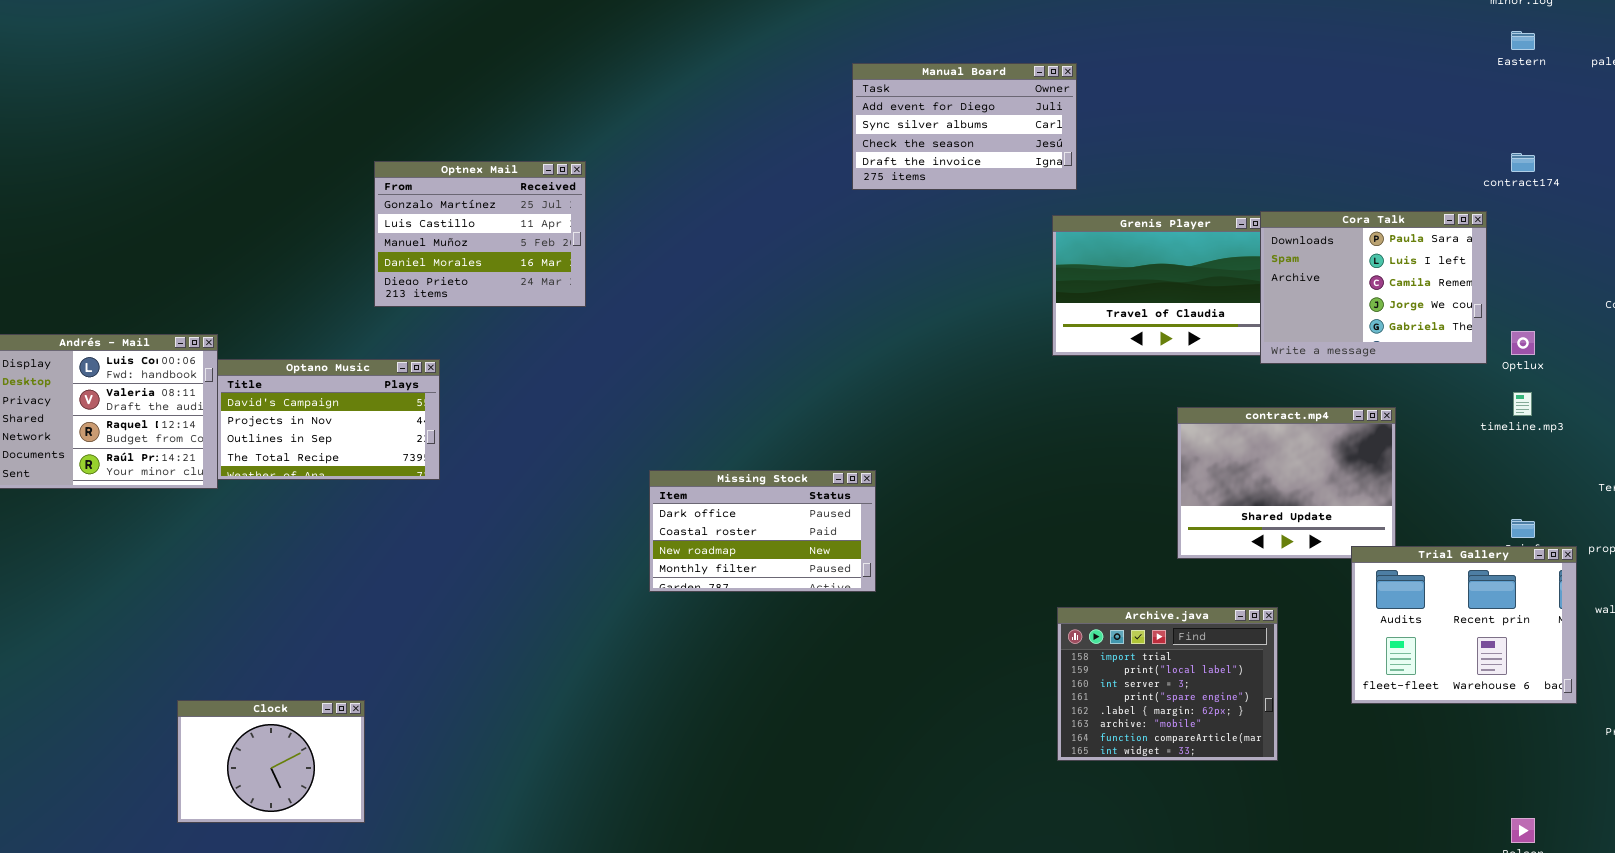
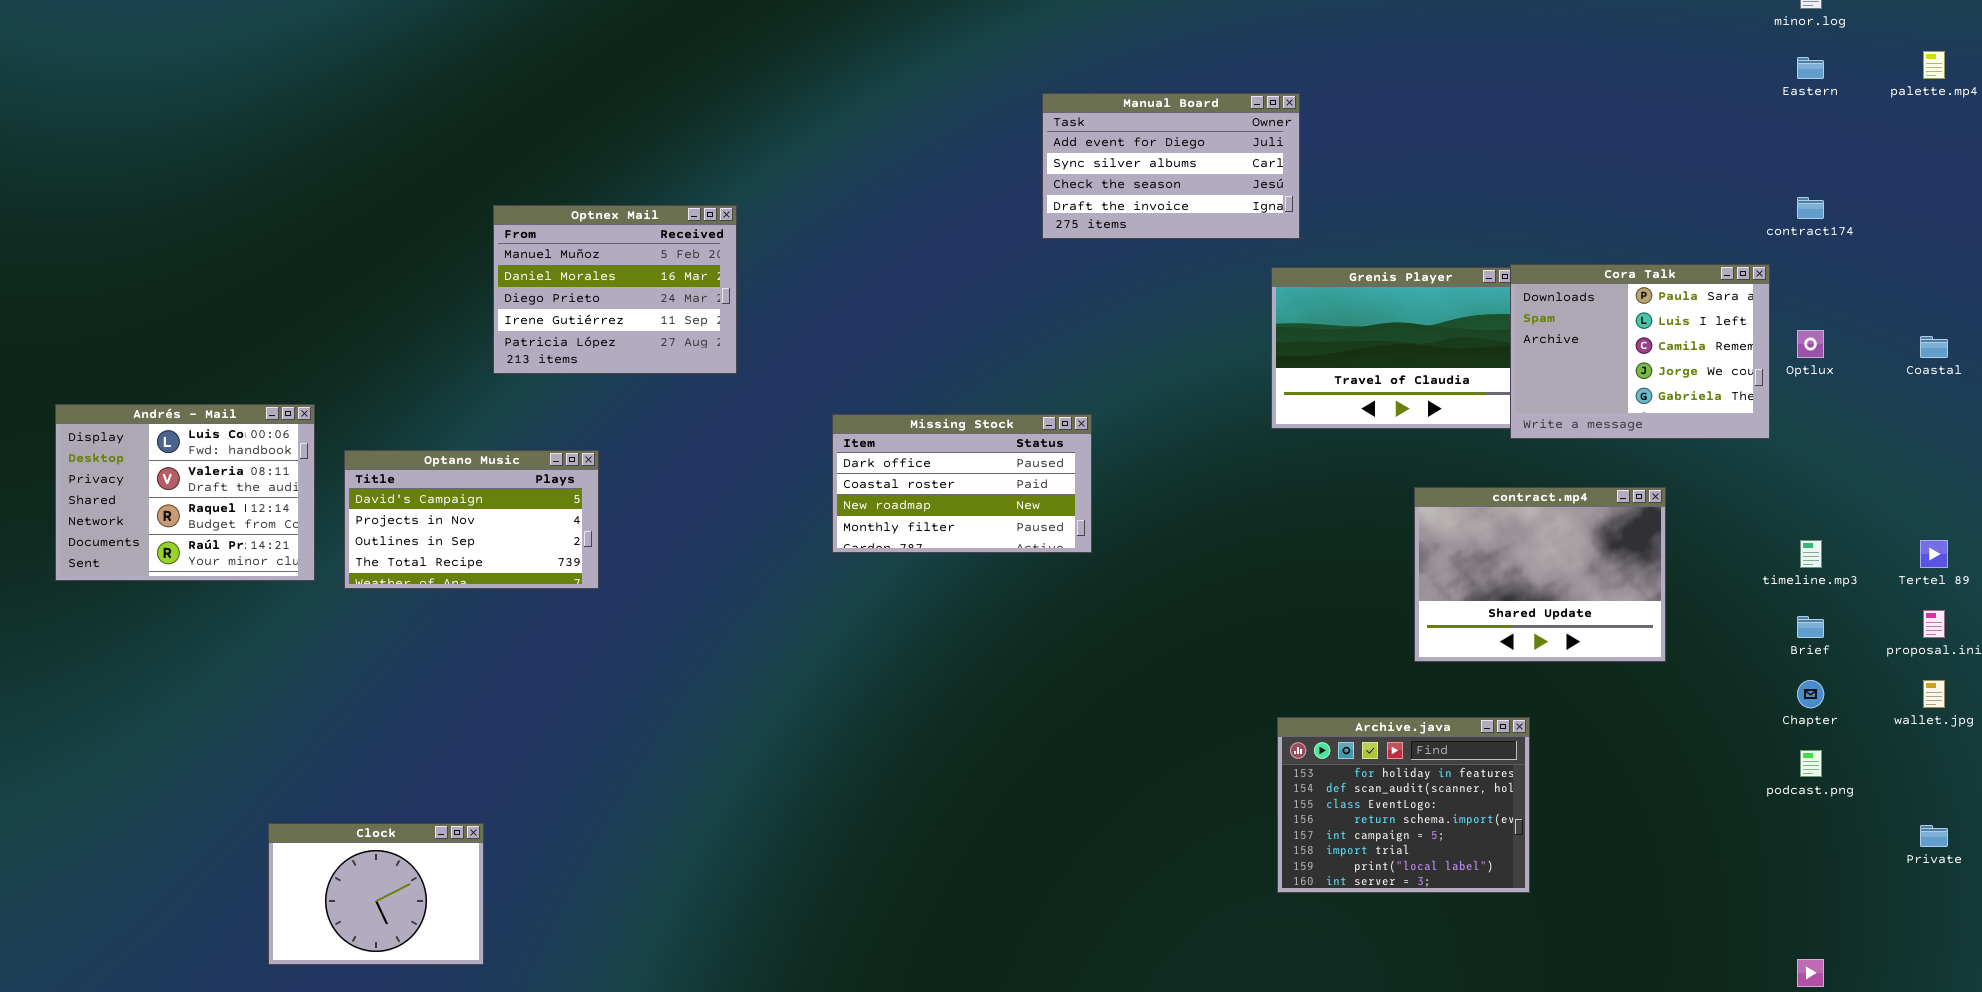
Optnex Mail: [374,161,586,307] -> [493,205,737,374], scrolled down 2 rows
Optlux: [1511,331,1535,355] -> [1797,330,1824,358], moved
Optano Music: [217,359,440,480] -> [344,450,599,589], moved
timeline.mp3: [1513,392,1532,416] -> [1800,540,1822,568], moved
Missing Stock: [649,470,876,592] -> [832,414,1092,553], moved
Trial Gallery: [1351,546,1577,704] -> none, closed
Archive.java: [1057,607,1278,761] -> [1277,717,1530,893], scrolled up 5 rows

